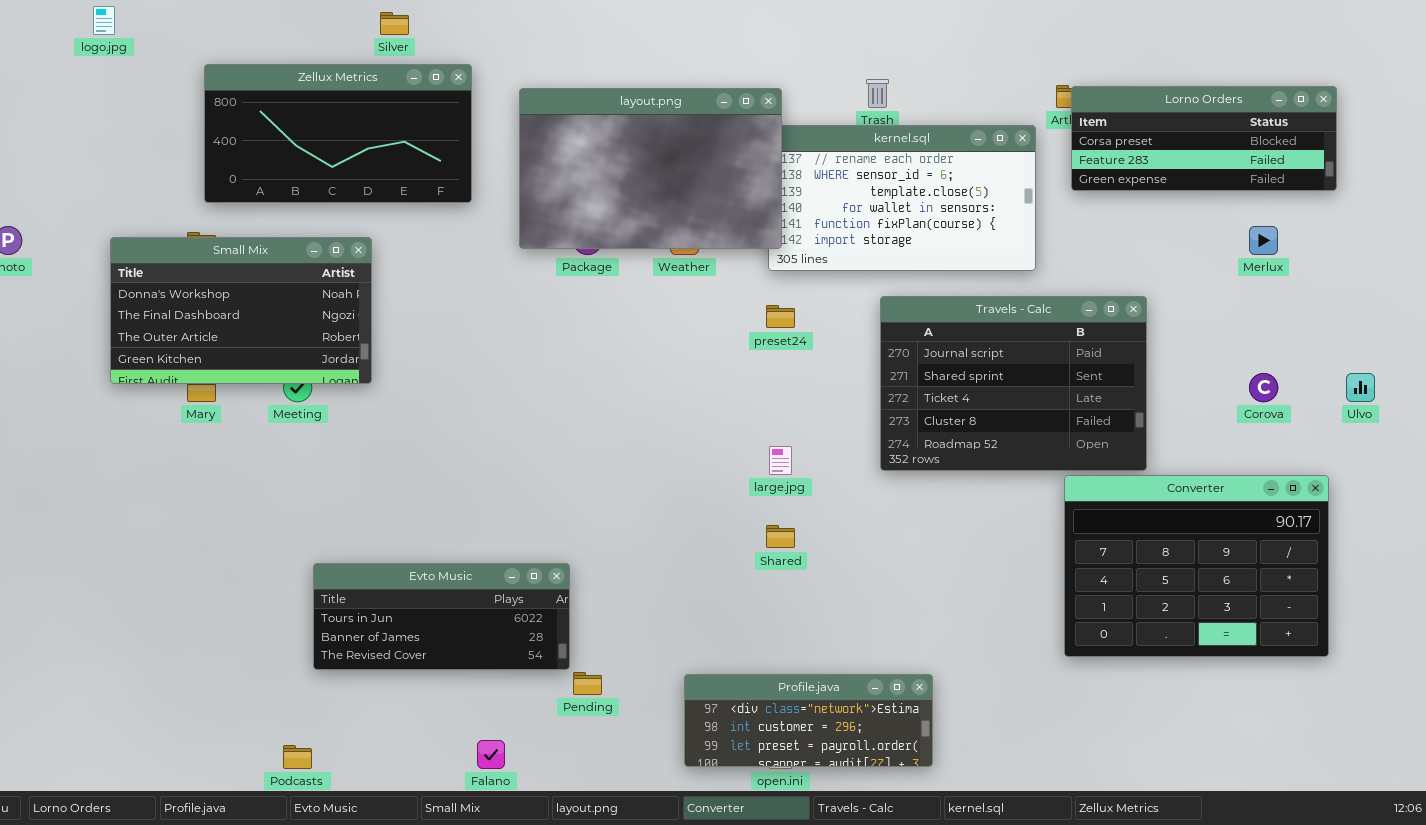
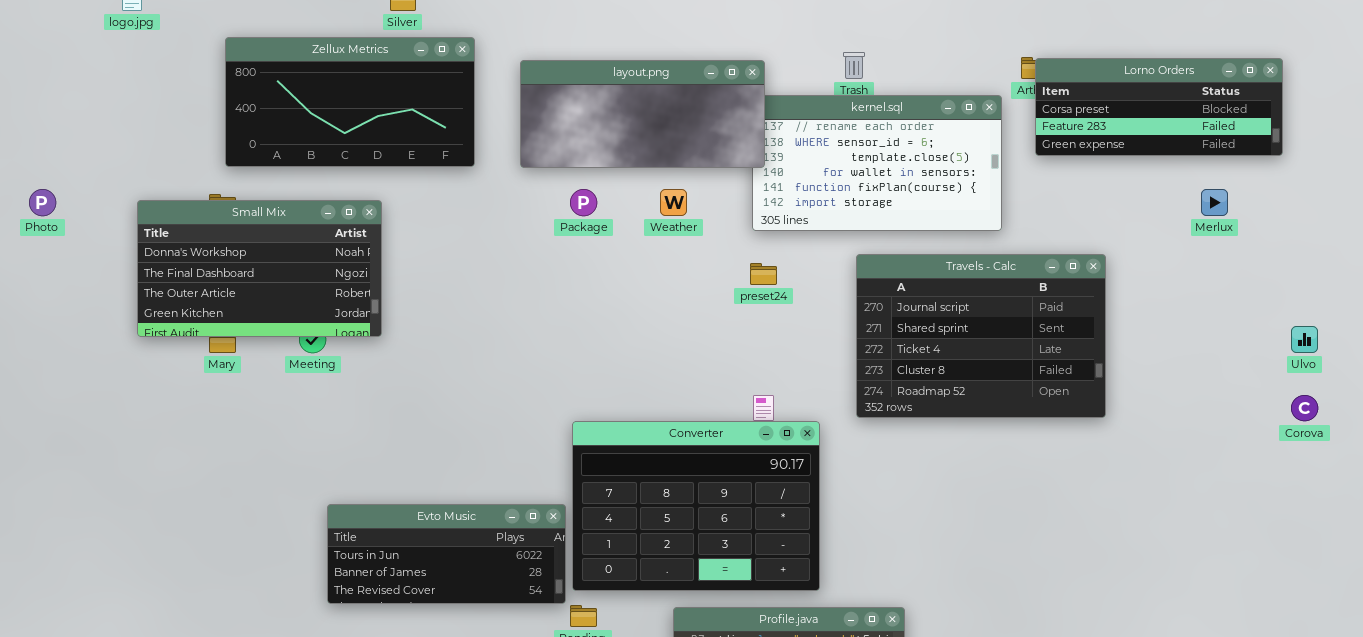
layout.png: [519,88,782,249] -> [520,60,765,168], resized
Corova: [1249,373,1278,402] -> [1291,395,1318,421], moved
Converter: [1064,475,1329,657] -> [572,421,820,591], moved

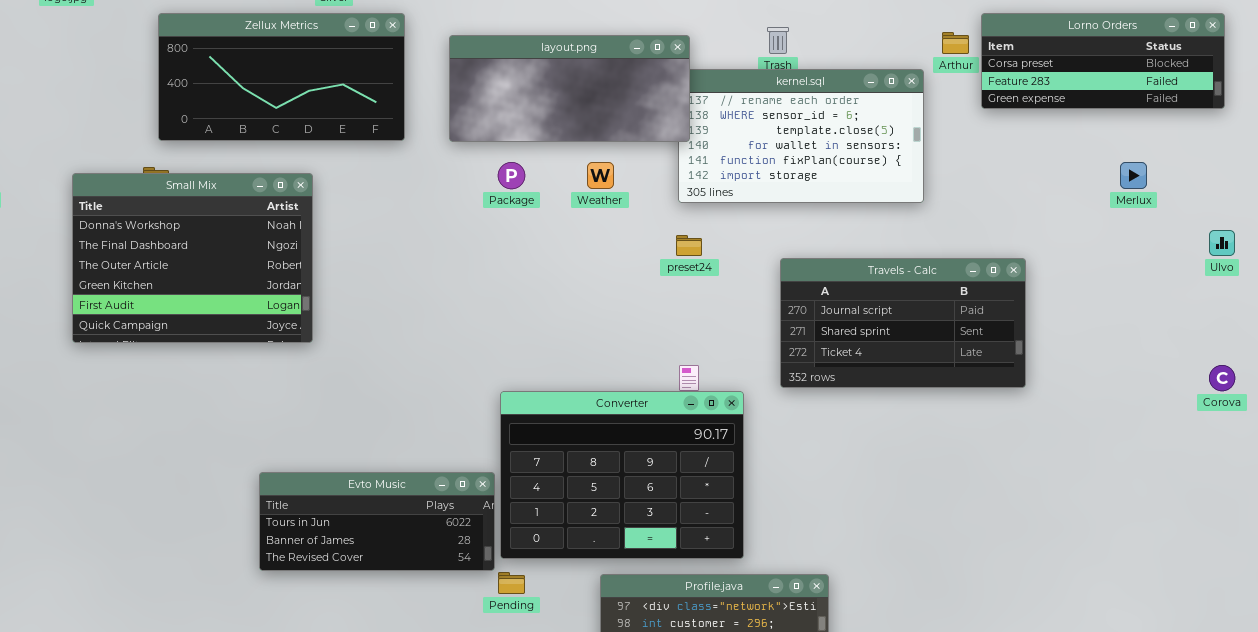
Lorno Orders: [1035,58,1283,156] -> [981,13,1225,109], moved
Small Mix: [137,200,382,337] -> [72,173,313,343], resized
Travels - Calc: [856,254,1106,418] -> [780,258,1026,388], resized
Ulvo: [1291,326,1318,353] -> [1209,230,1235,256], moved

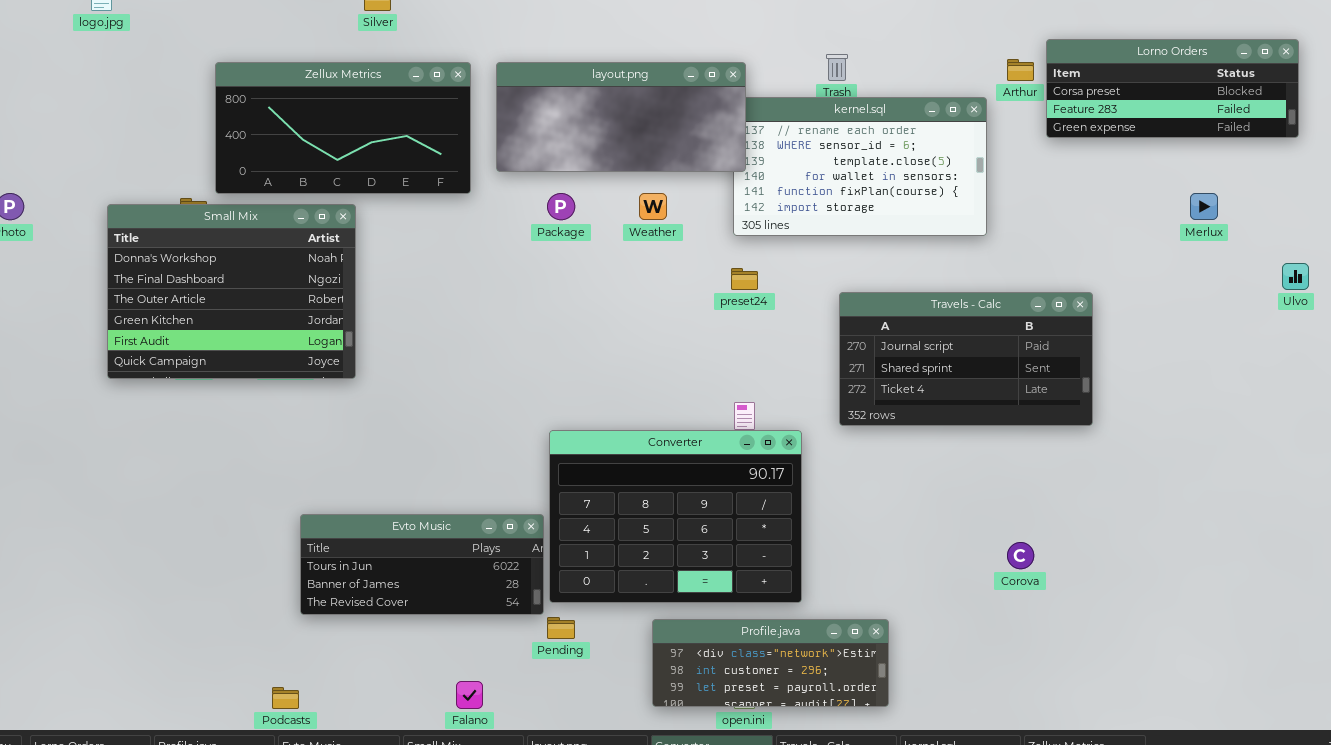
Zellux Metrics: [158,13,405,141] -> [215,62,471,194], moved
Corova: [1209,365,1235,391] -> [1007,542,1034,569], moved

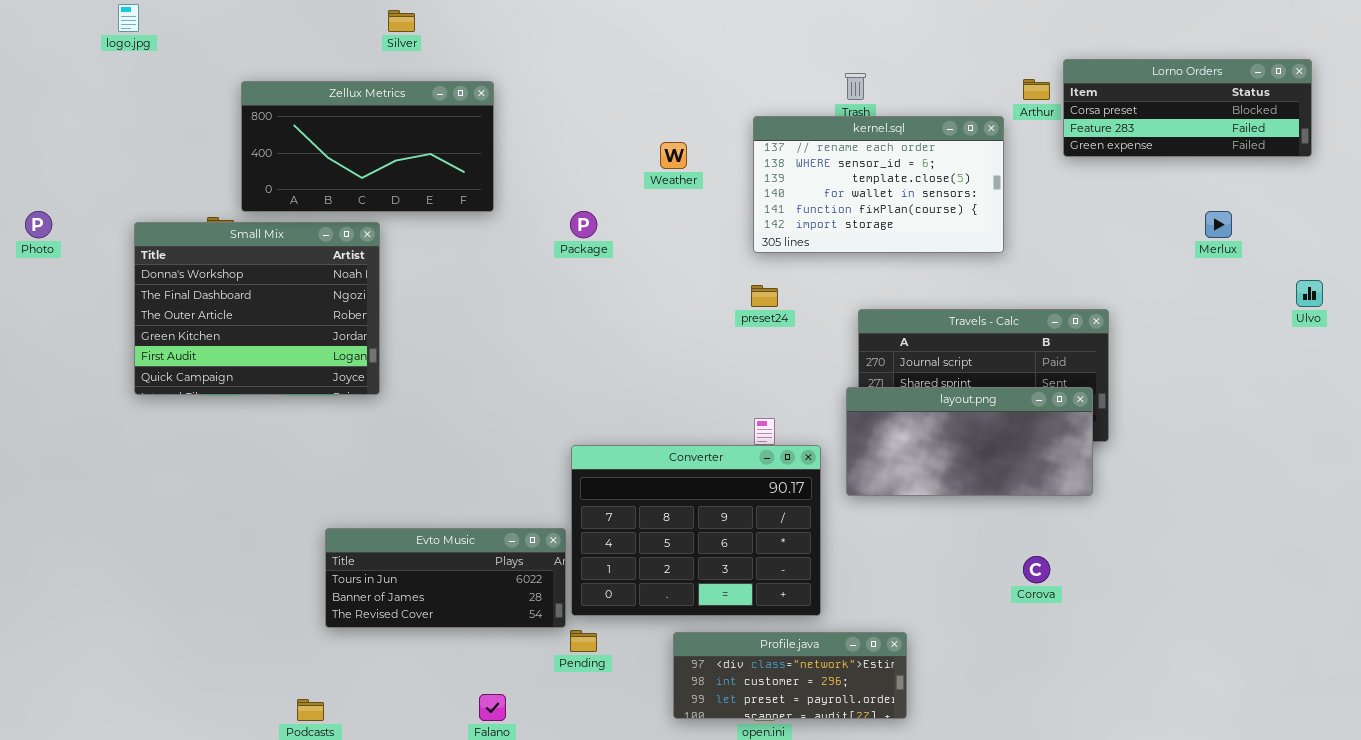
layout.png: [496,62,746,172] -> [846,387,1093,496], moved
Weather: [639,193,667,220] -> [660,142,687,169], moved

